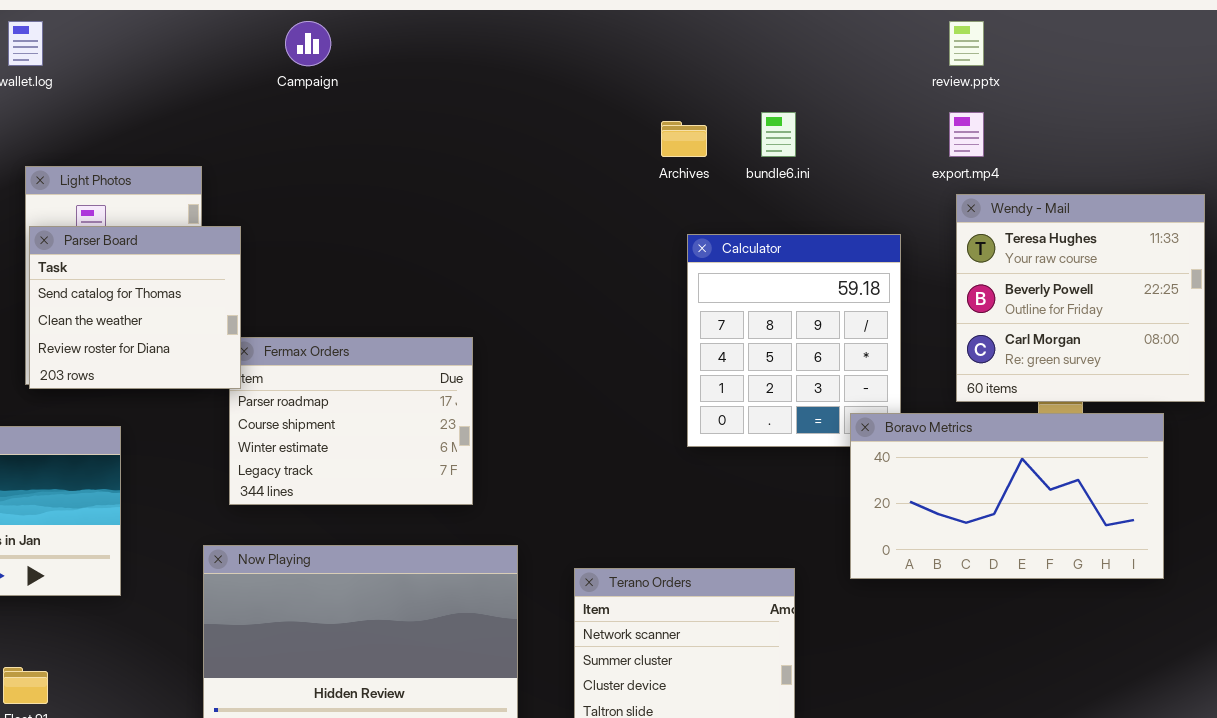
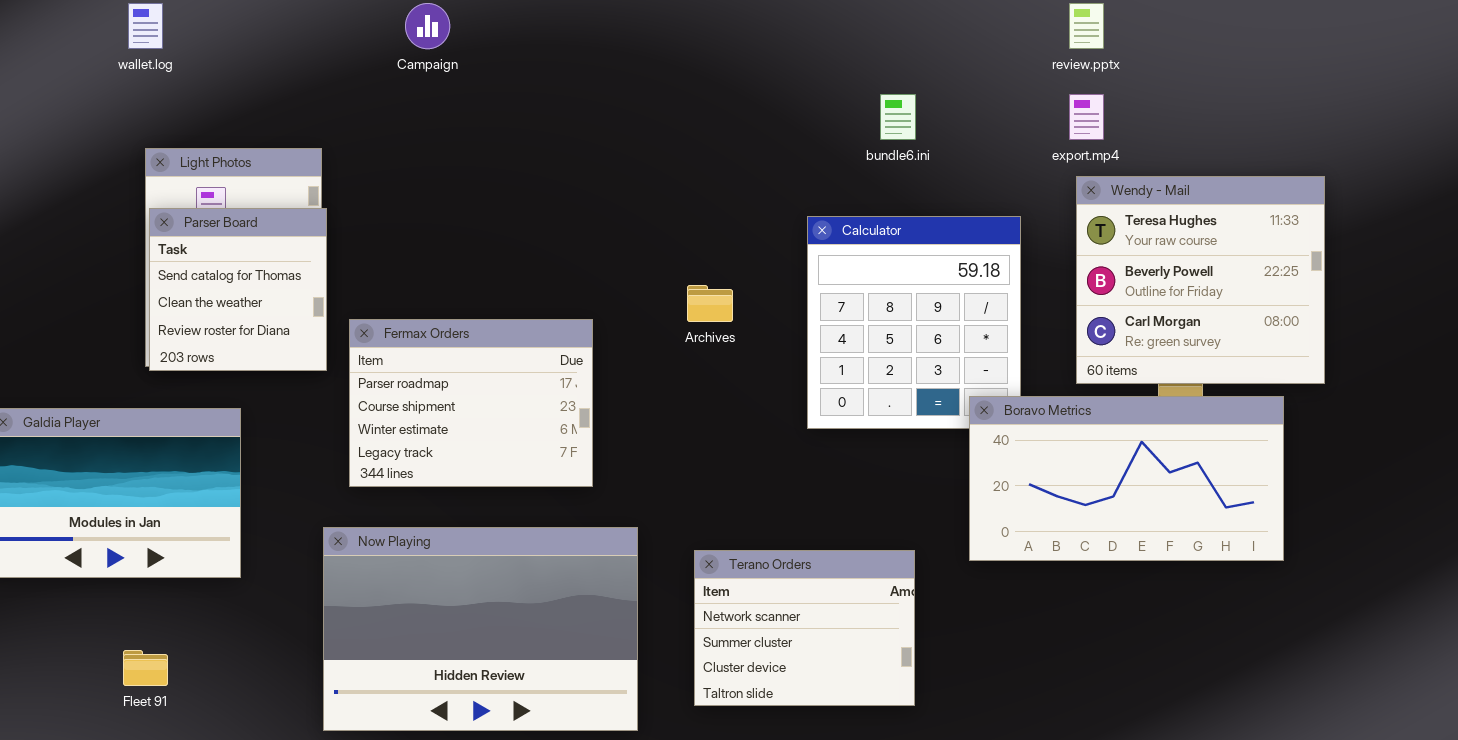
Archives: [661,121,707,157] -> [687,285,733,322], moved
Parser Board: [29,226,241,389] -> [149,208,327,371], resized

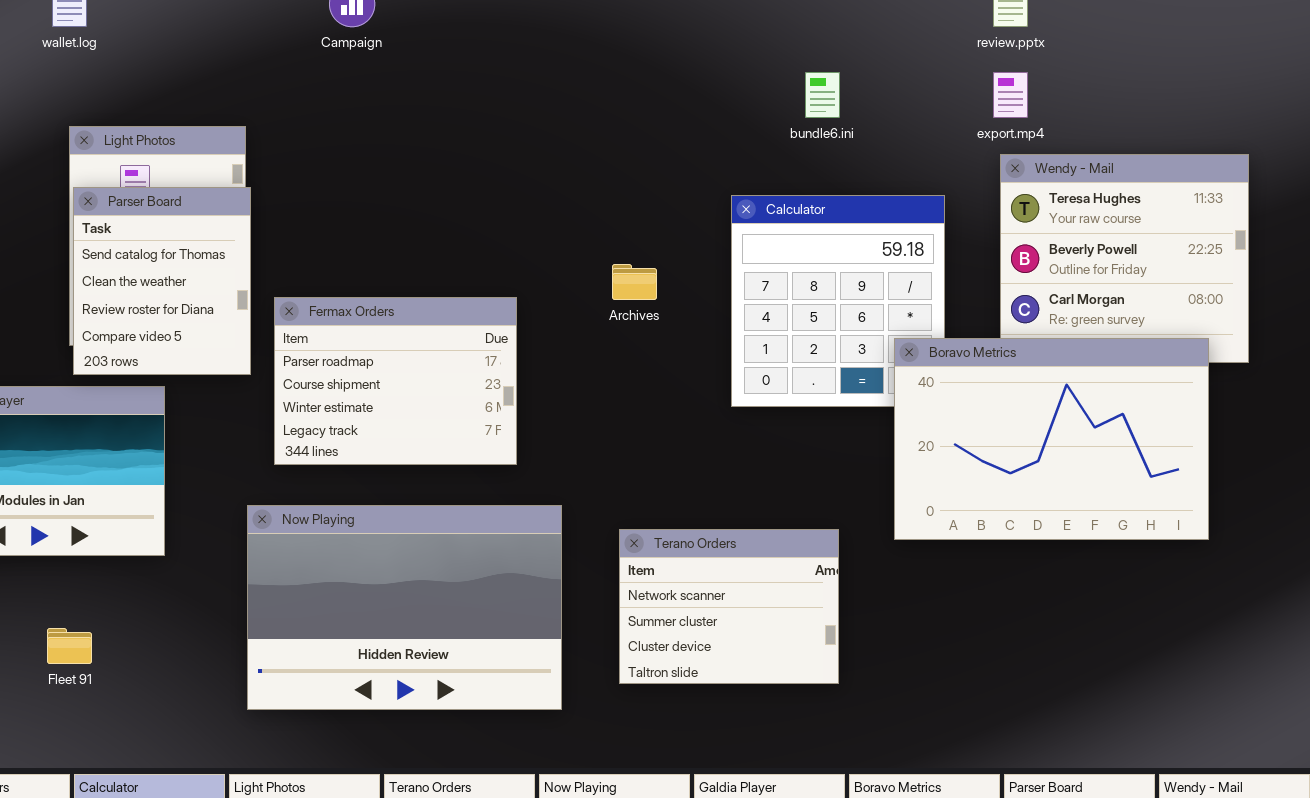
Parser Board: [149,208,327,371] -> [73,187,251,375], resized
Boravo Metrics: [969,396,1284,561] -> [894,338,1209,540], resized

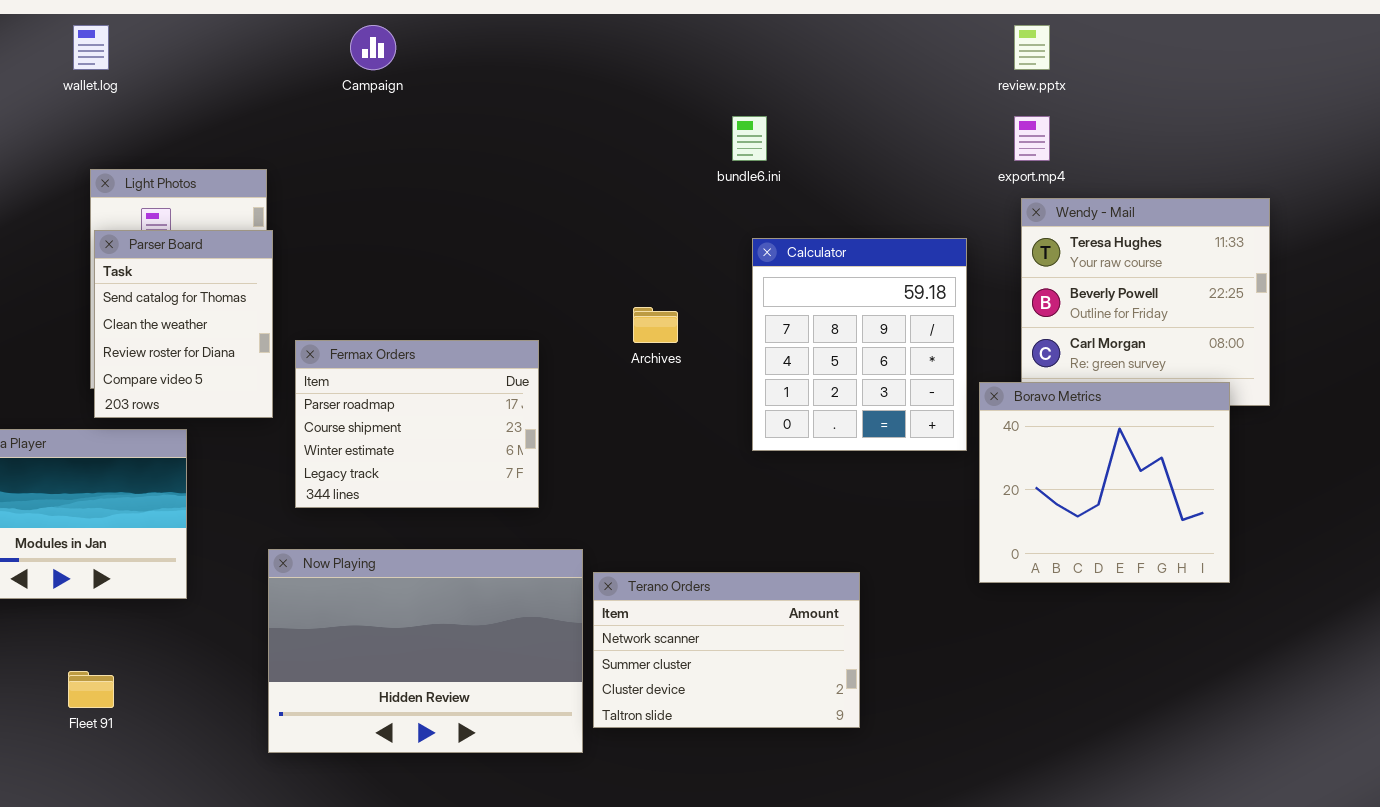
bundle6.ini: [805,72,840,118] -> [732,116,767,161], moved
Boravo Metrics: [894,338,1209,540] -> [979,382,1230,583], resized
Terano Orders: [619,529,839,684] -> [593,572,860,728], resized

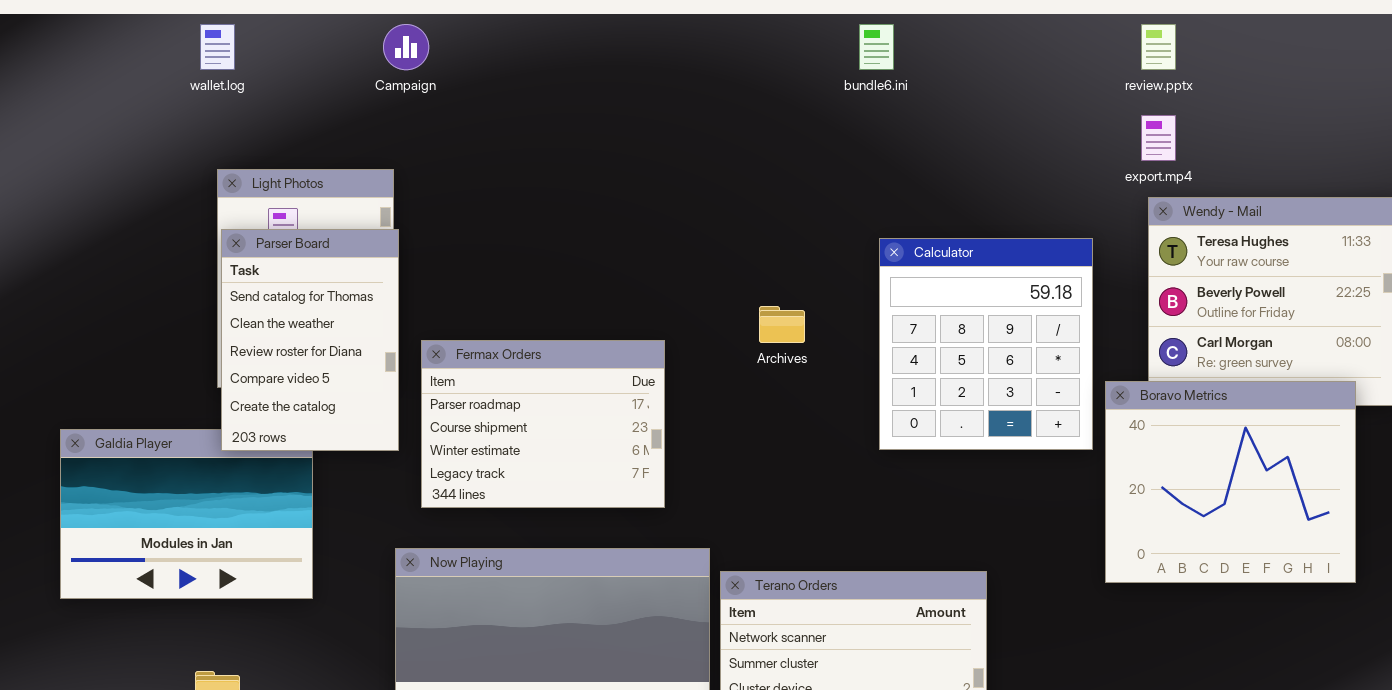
Campaign: [350,25,396,70] -> [383,24,429,70], moved
bundle6.ini: [732,116,767,161] -> [859,24,894,70], moved
Parser Board: [94,230,273,418] -> [221,229,399,451], resized

